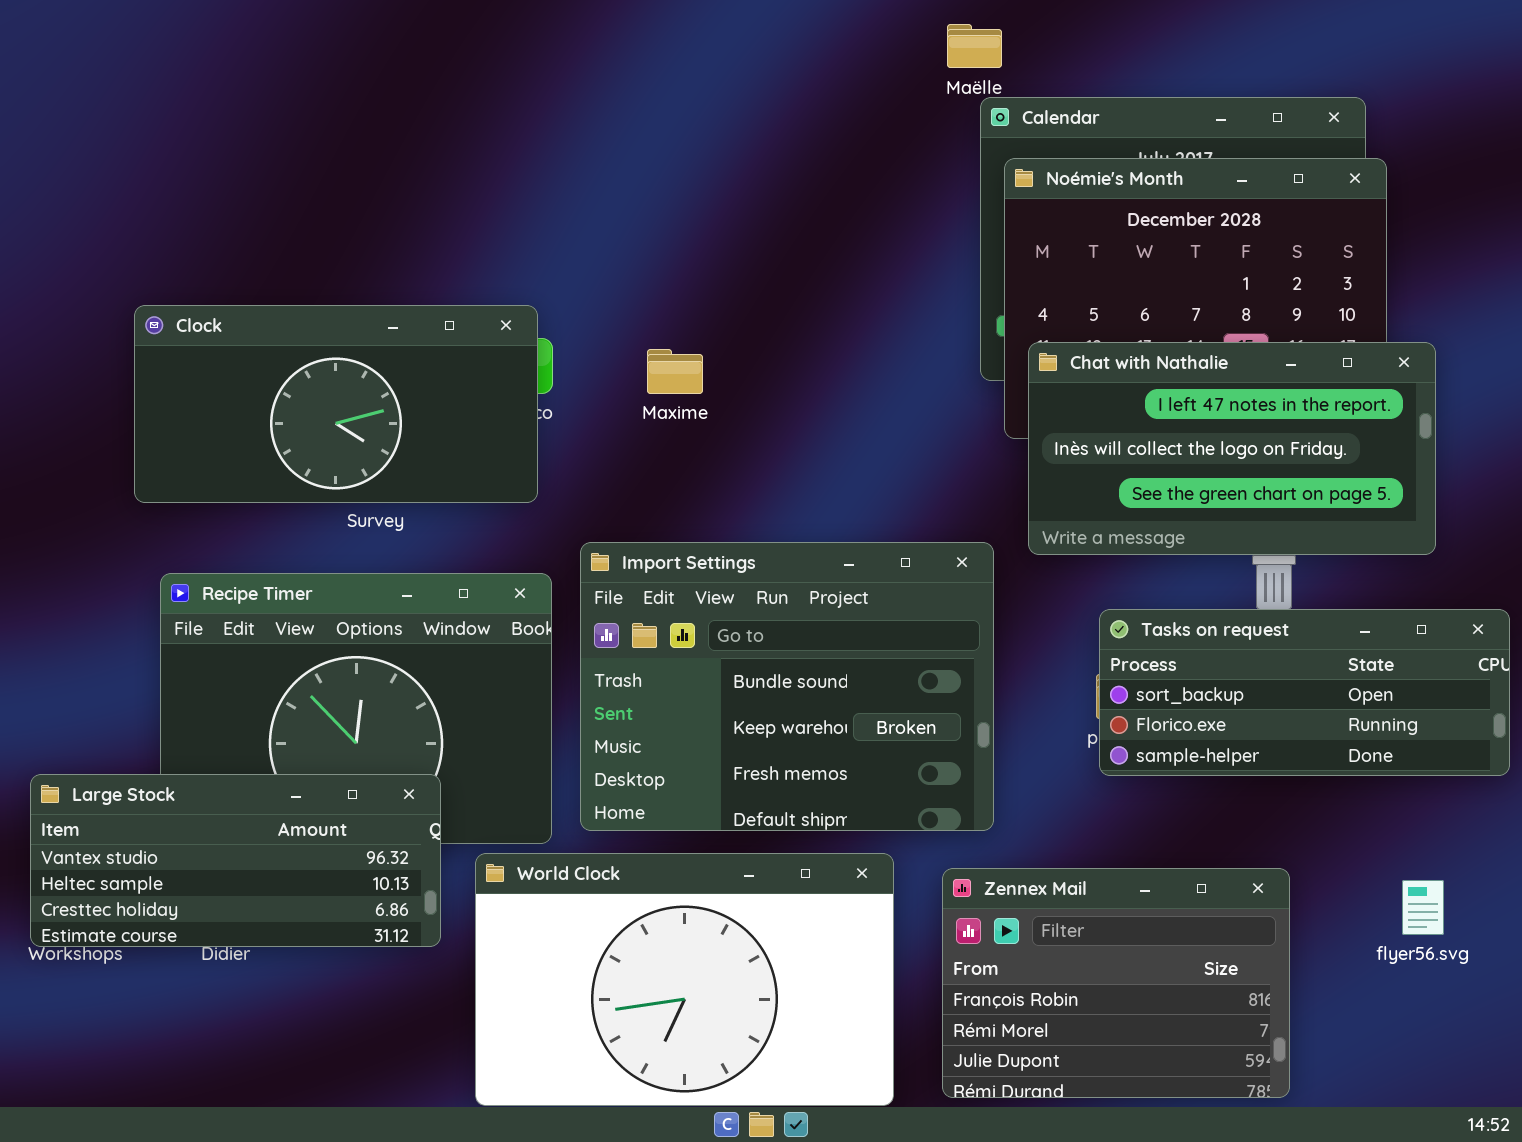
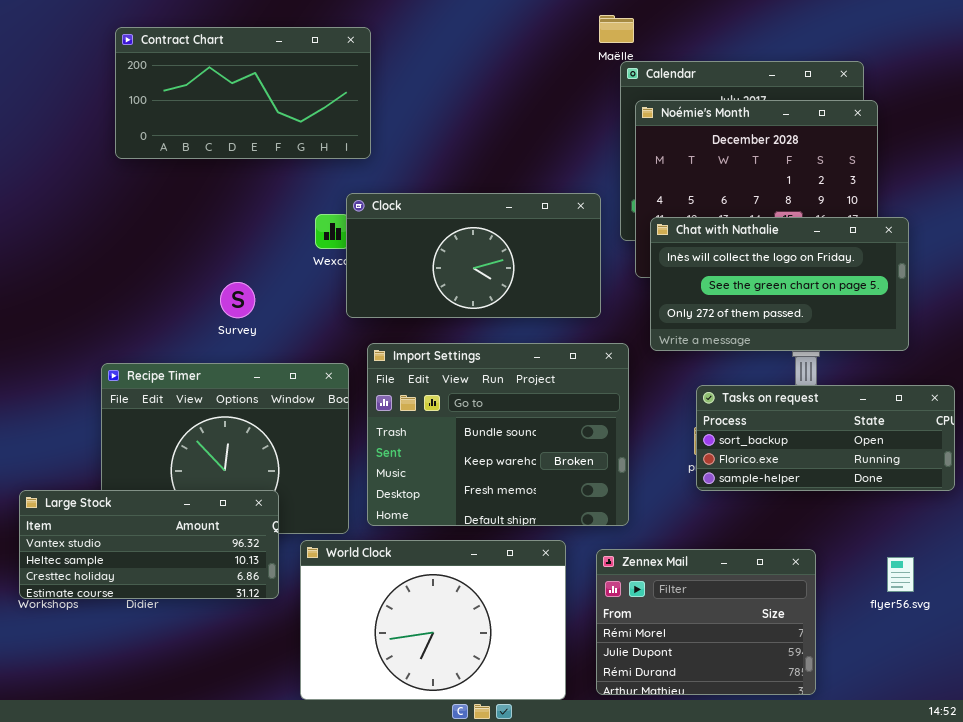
Contract Chart: none -> [115,27,371,159], opened
Clock: [134,305,538,503] -> [346,193,601,318], moved
Chat with Nathalie: [1028,342,1436,555] -> [650,217,909,351], scrolled down 1 row
Zennex Mail: [942,868,1290,1098] -> [596,549,816,695], scrolled down 1 row

